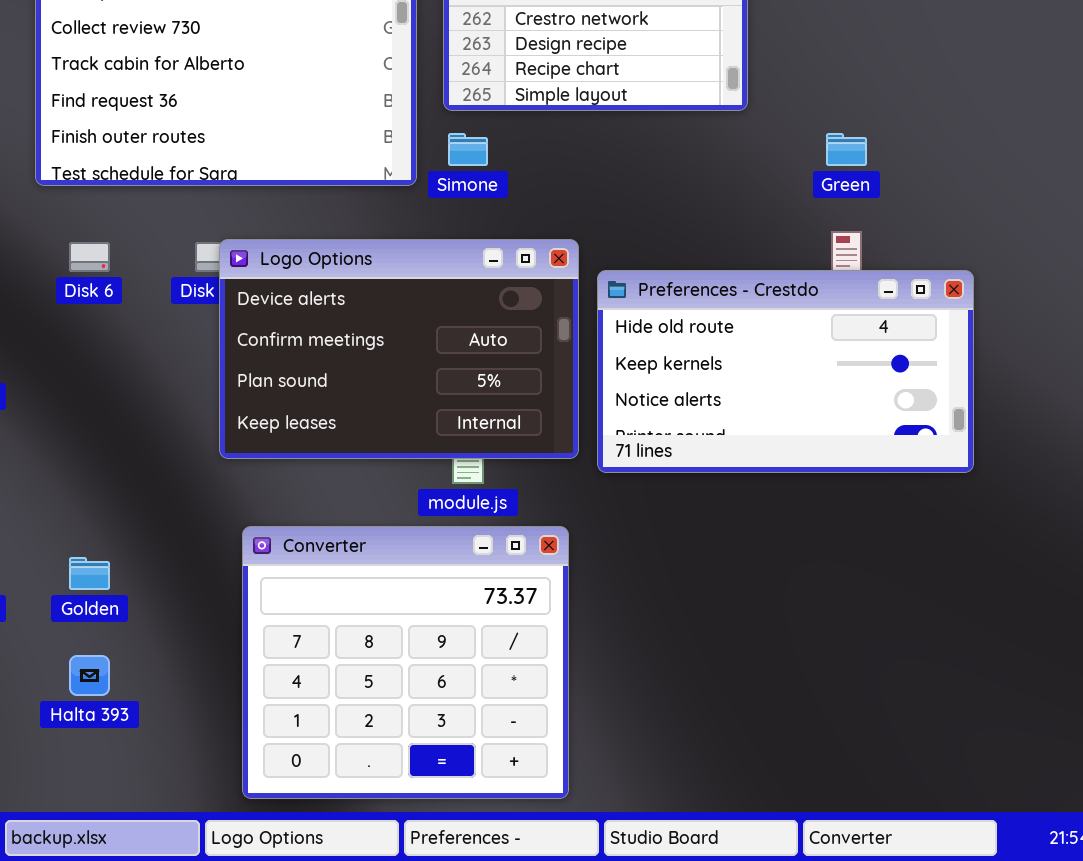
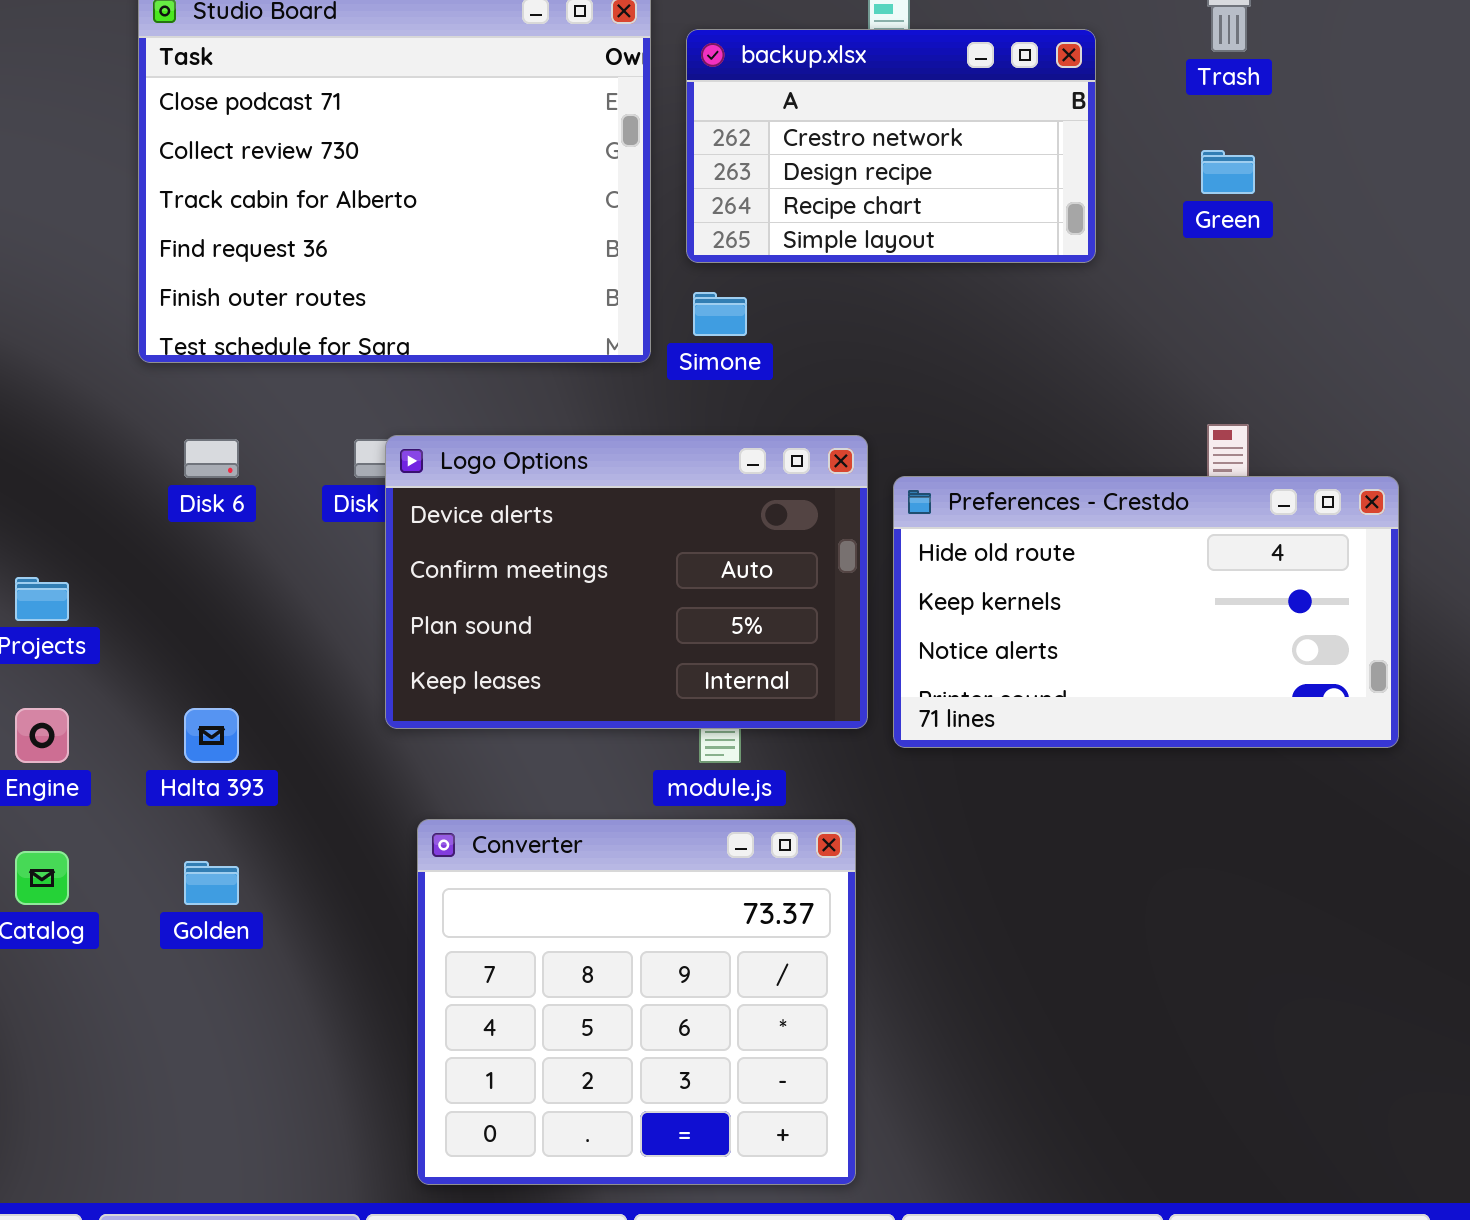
Green: [826,133,867,166] -> [1201,150,1255,194], moved
Halta 393: [69,655,110,696] -> [184,708,239,763], moved

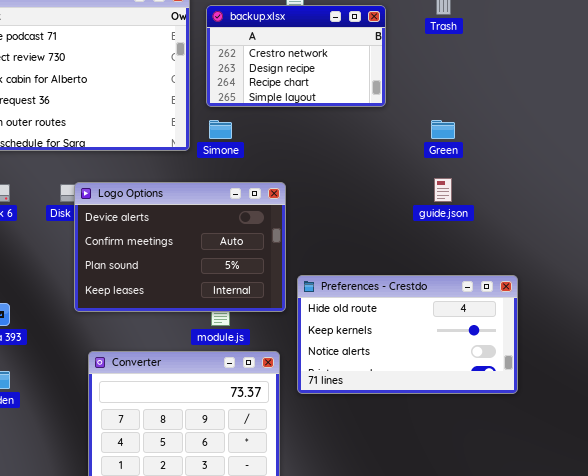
Green: [1201,150,1255,194] -> [431,120,455,139], moved
Preferences - Crestdo: [893,476,1399,748] -> [297,275,518,394], moved

